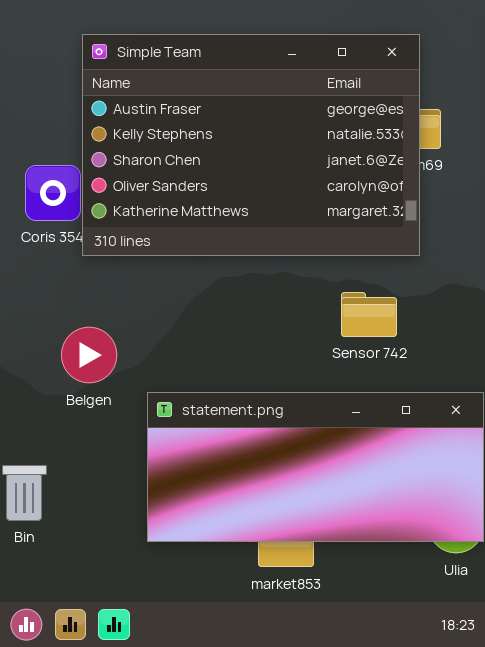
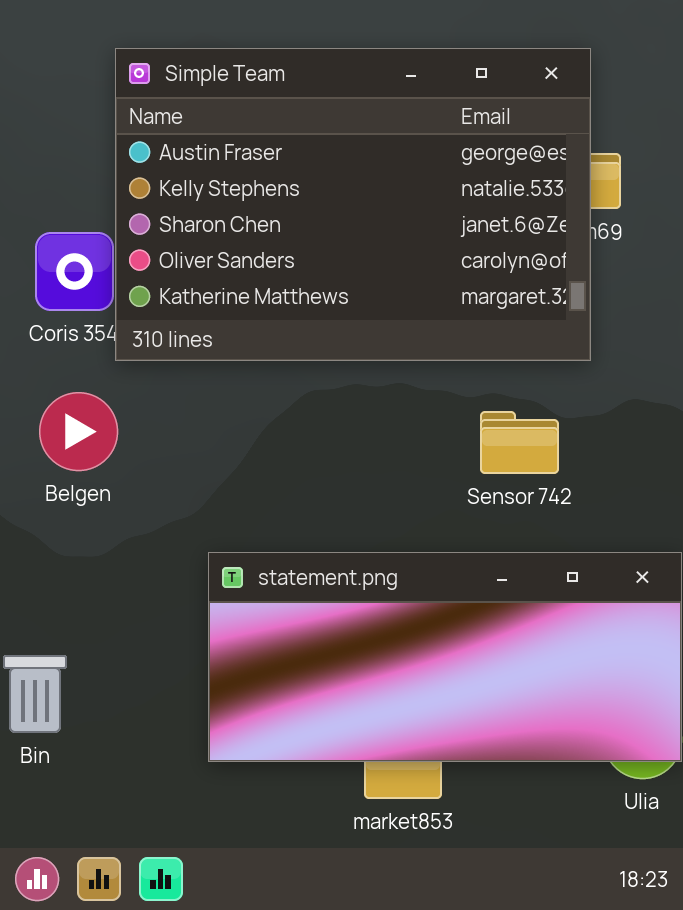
Belgen: [61,327,117,383] -> [39,392,118,471], moved

